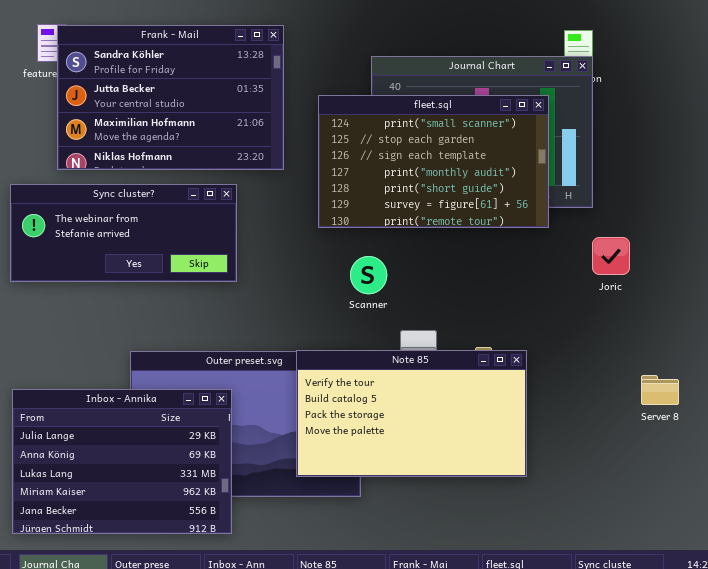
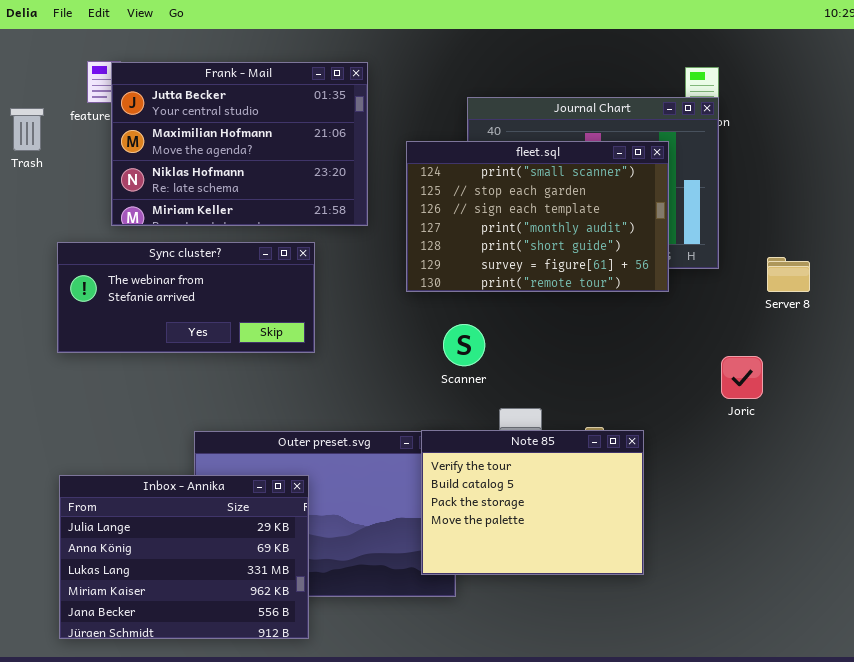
Frank - Mail: [57,25,284,170] -> [111,62,368,226], scrolled down 1 row
Joric: [592,237,630,275] -> [721,356,763,399], moved
Note 85: [296,350,527,477] -> [421,430,644,575], resized
Server 8: [641,375,679,405] -> [767,257,810,292], moved

